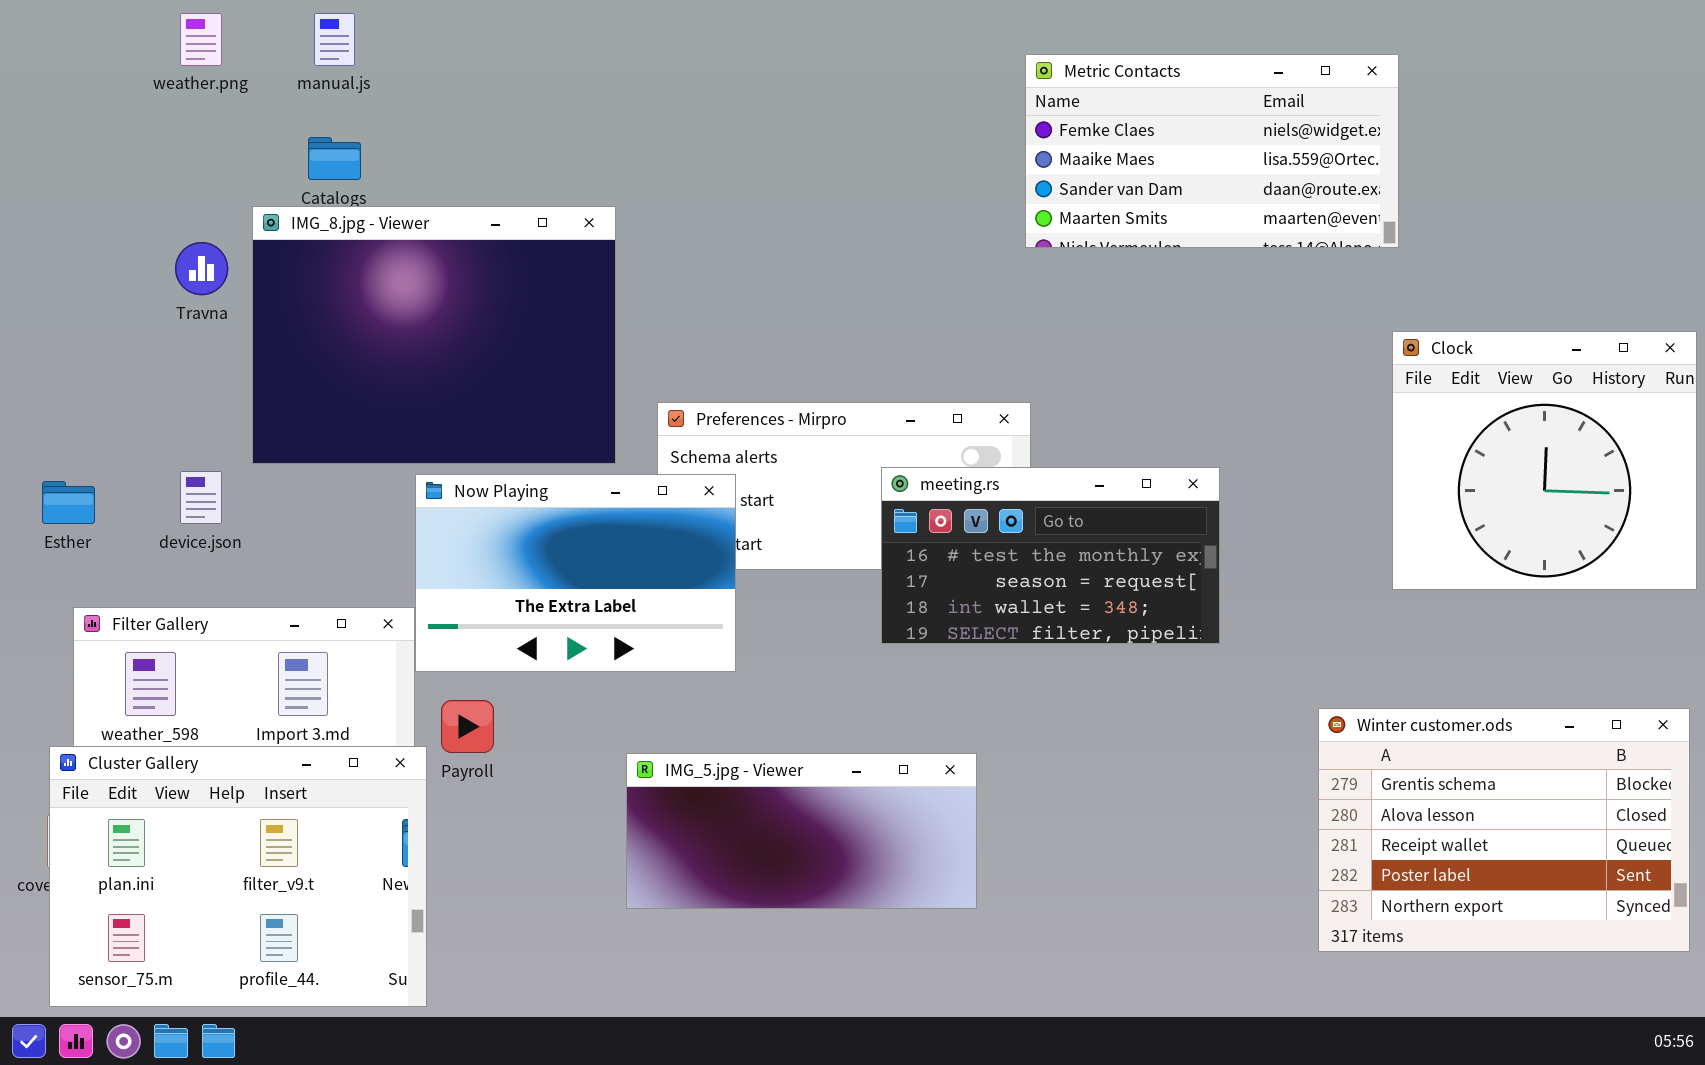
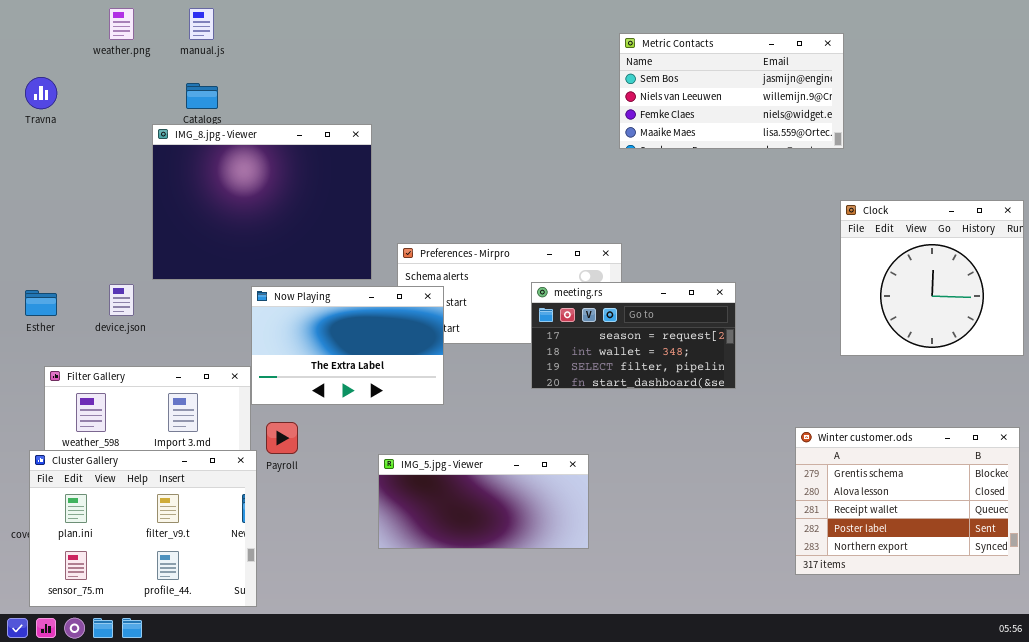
Metric Contacts: [1025,54,1399,248] -> [619,33,844,149], scrolled up 2 rows
Travna: [175,242,228,295] -> [25,77,57,109], moved
meeting.rs: [881,467,1220,644] -> [531,282,736,389], scrolled down 1 row

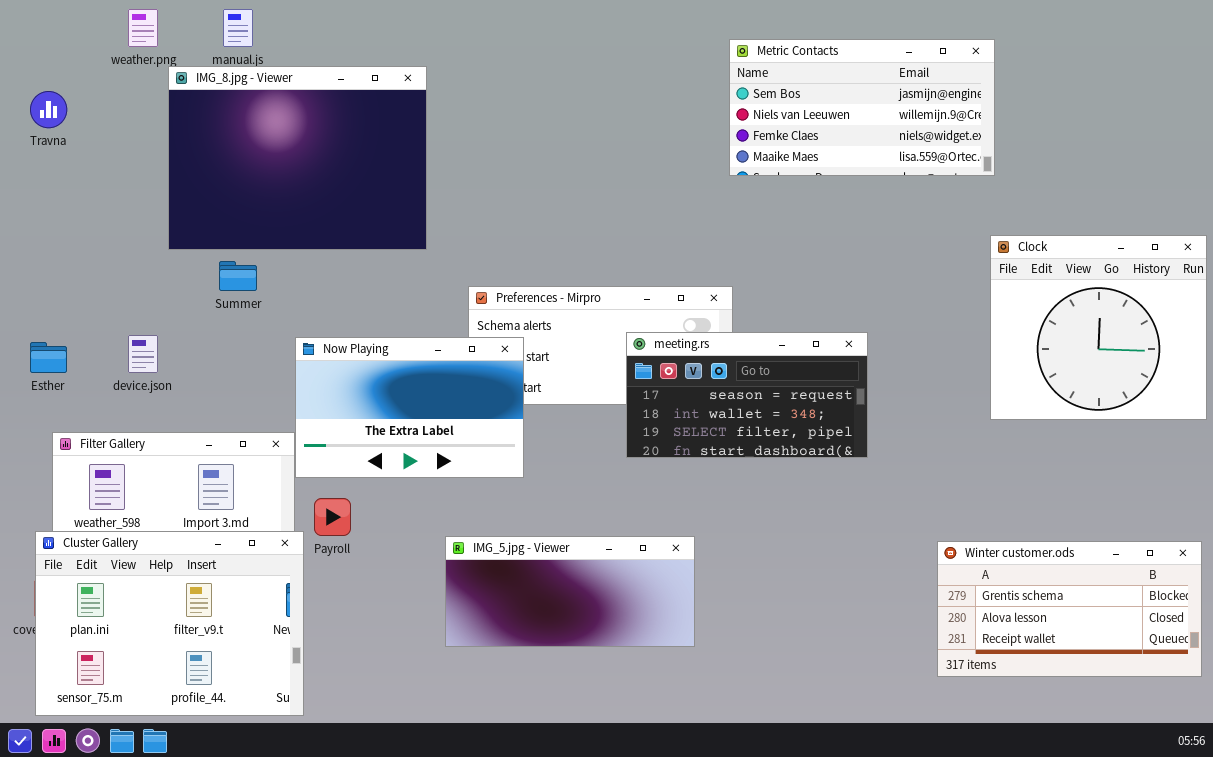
IMG_8.jpg - Viewer: [152,124,372,280] -> [168,66,427,250], moved
Winter customer.ods: [795,427,1020,575] -> [937,541,1202,677], resized

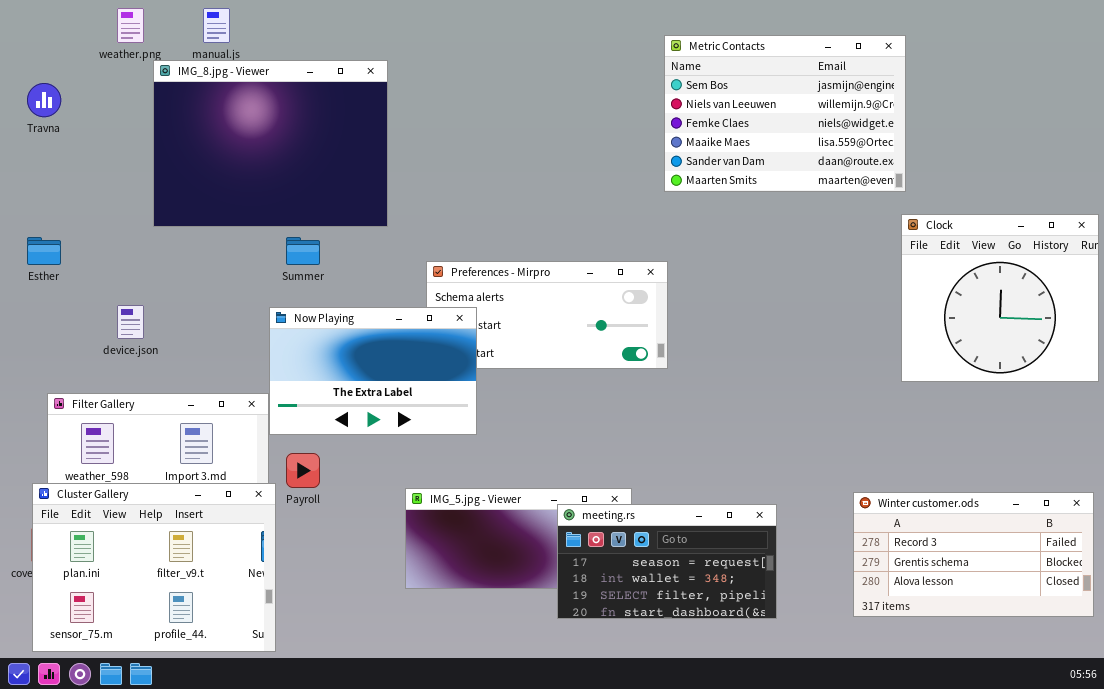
Metric Contacts: [729,39,995,176] -> [664,35,906,192], resized
Summer: [219,261,257,291] -> [286,237,320,265], moved
meeting.rs: [626,332,868,458] -> [557,504,777,619], moved
Esther: [30,342,67,373] -> [27,237,61,265], moved
Winter customer.ods: [937,541,1202,677] -> [853,492,1094,617], scrolled up 1 row

